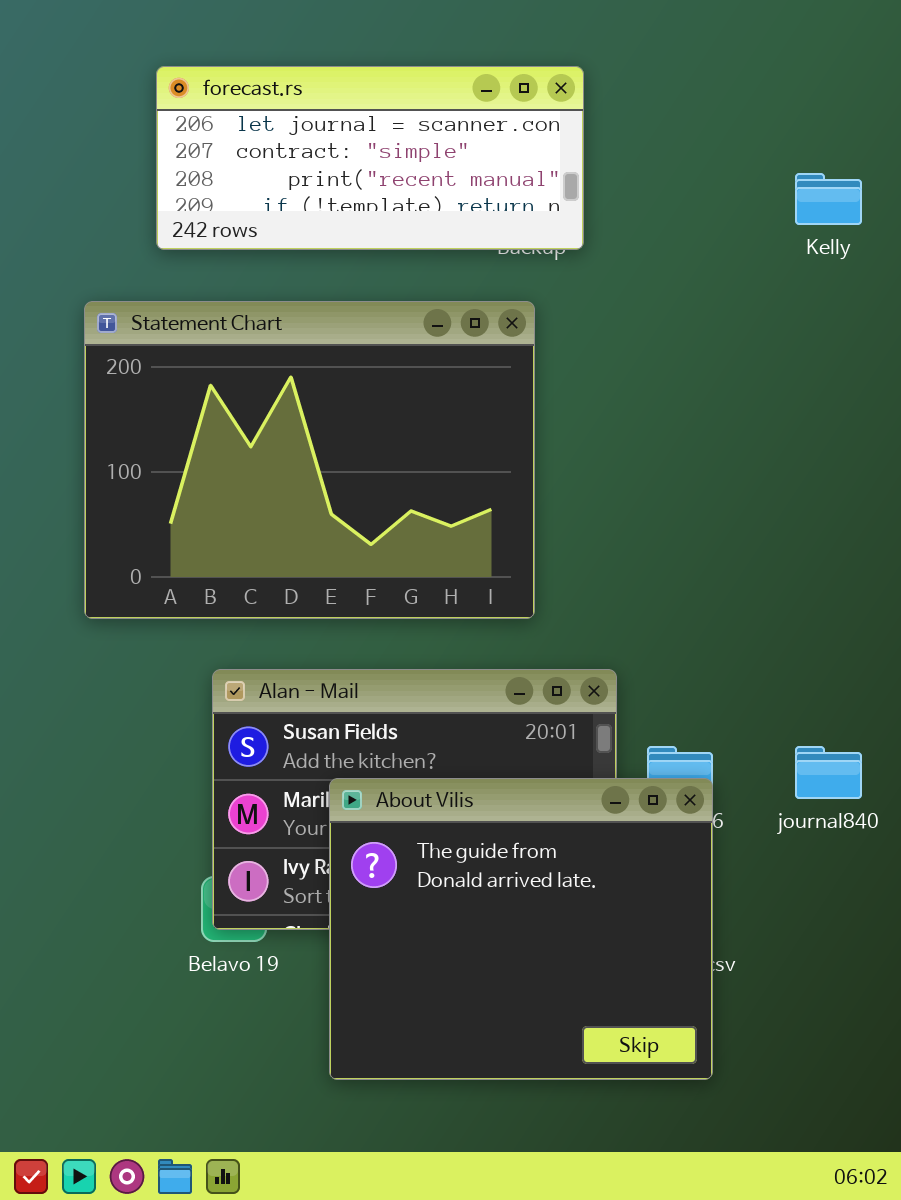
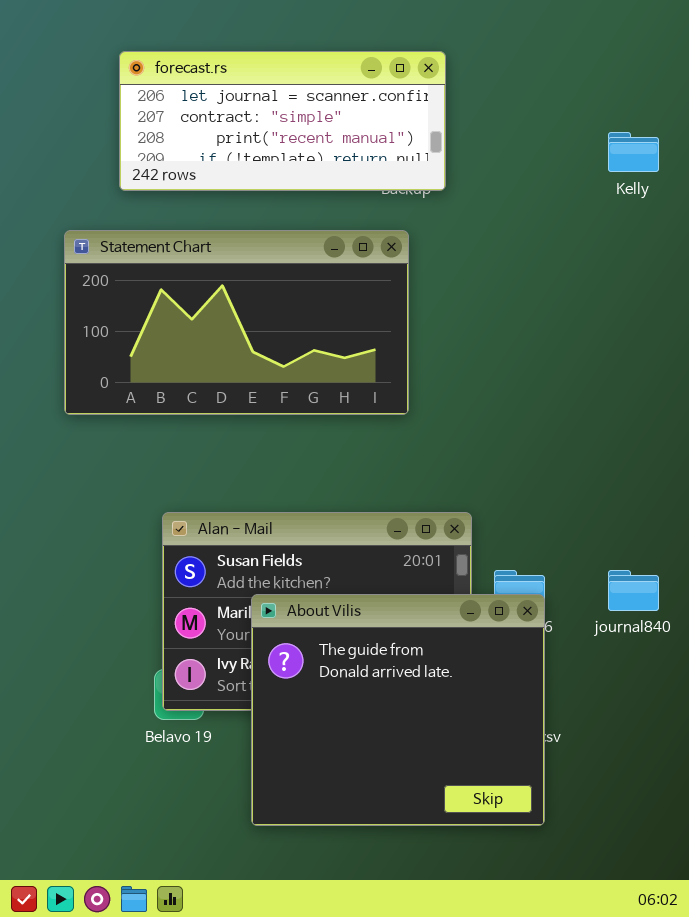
Statement Chart: [84,301,535,619] -> [64,230,409,415], resized

